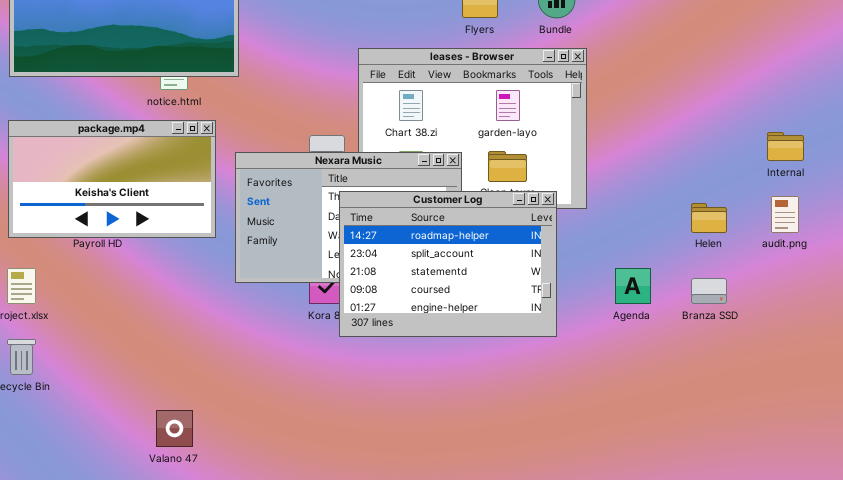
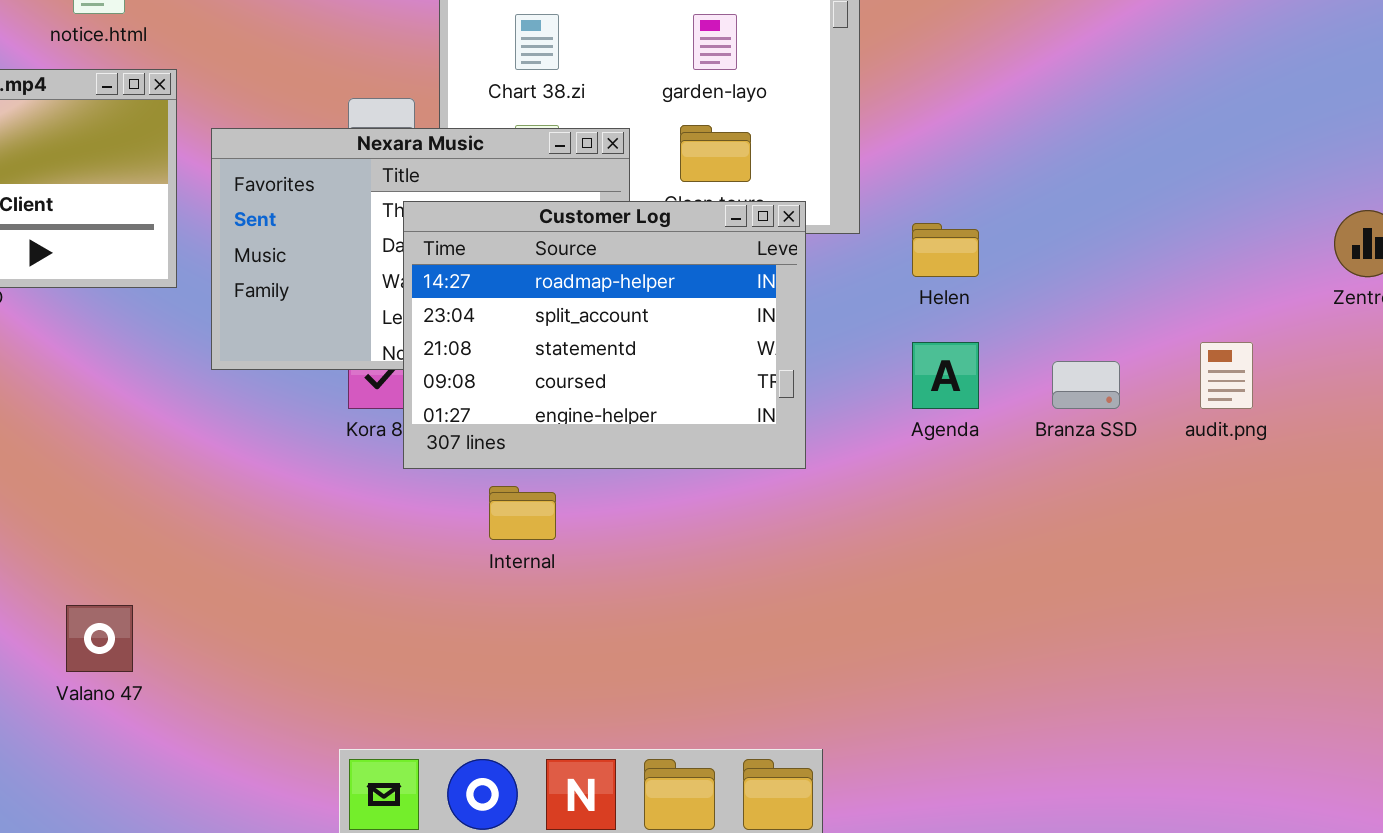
Internal: [767,132,804,161] -> [489,486,556,540], moved
audit.png: [771,196,799,233] -> [1200,342,1253,409], moved
Helen: [691,203,727,233] -> [912,223,979,277], moved

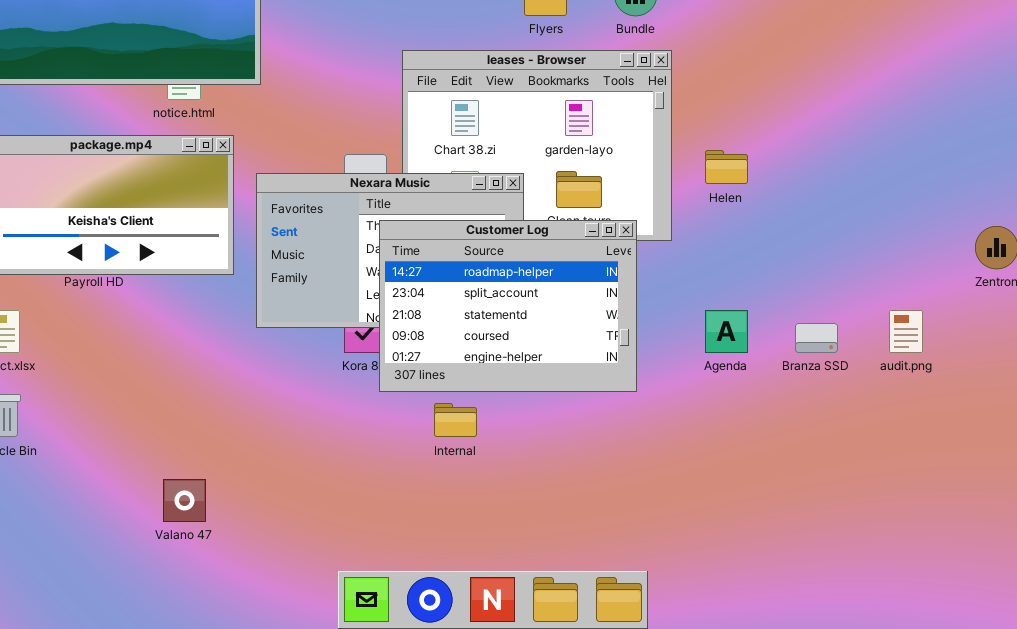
Helen: [912,223,979,277] -> [705,150,748,184], moved

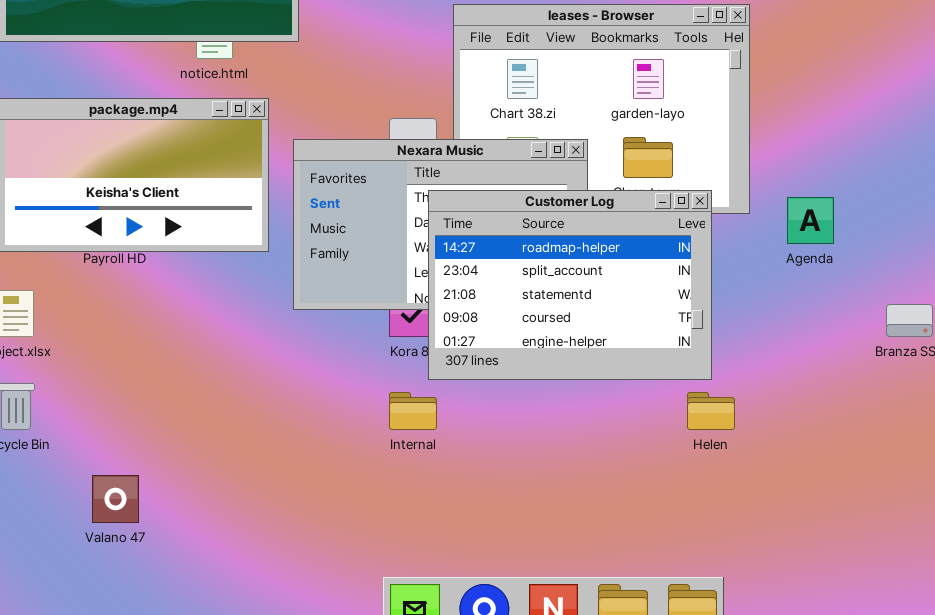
Helen: [705,150,748,184] -> [687,392,735,430], moved
Agenda: [705,310,748,353] -> [787,197,834,244], moved
Internal: [434,403,477,437] -> [389,392,437,430], moved
Valano 47: [163,479,206,522] -> [92,475,139,523], moved

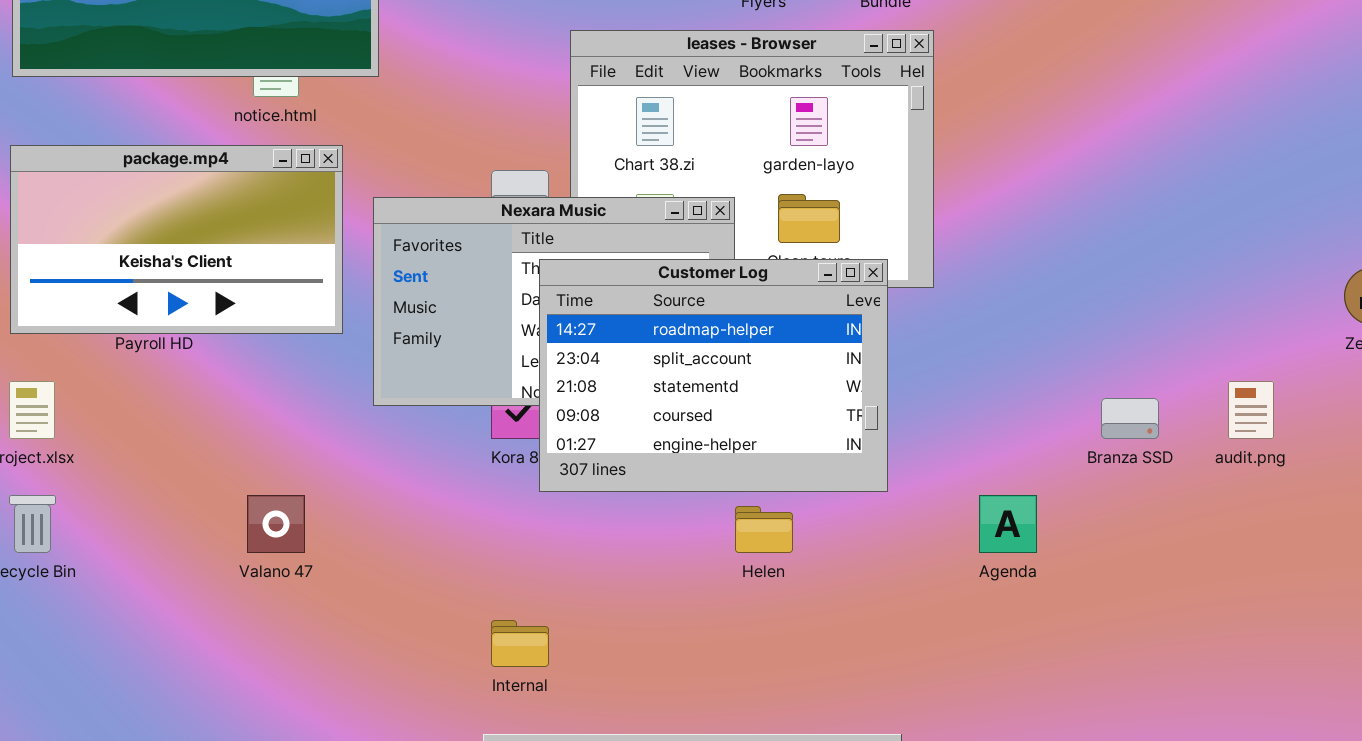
Agenda: [787,197,834,244] -> [979,495,1037,553], moved
Internal: [389,392,437,430] -> [491,620,549,667], moved
Helen: [687,392,735,430] -> [735,506,793,553], moved
Valano 47: [92,475,139,523] -> [247,495,305,553], moved

